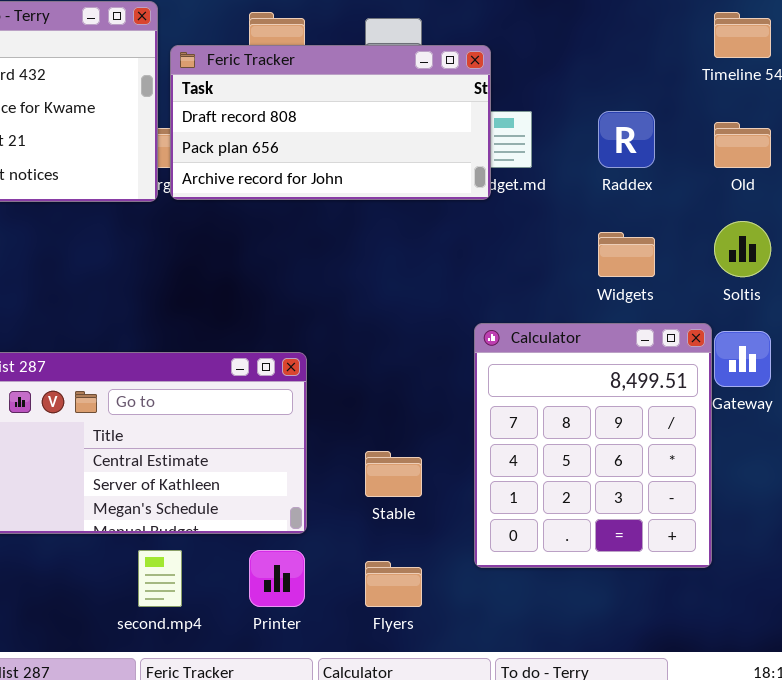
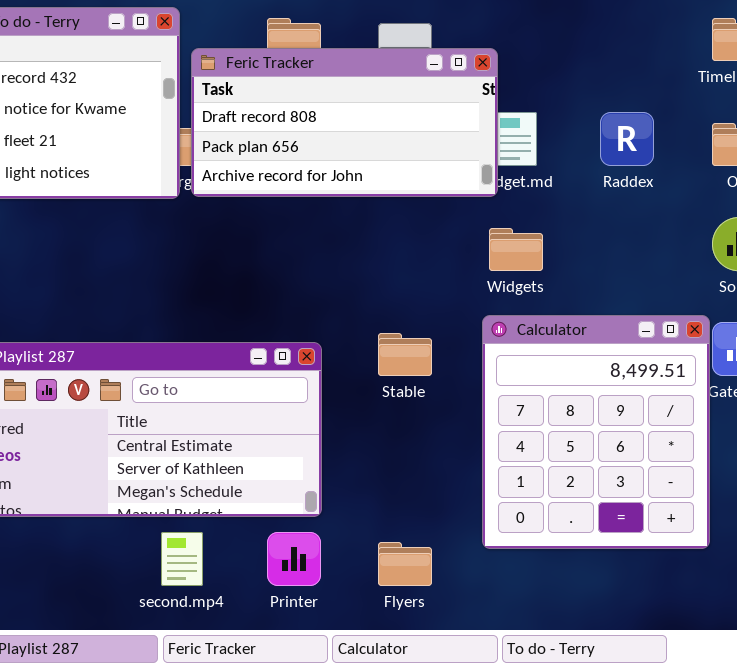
Widgets: [598,232,655,277] -> [489,228,543,271], moved
Stable: [365,451,422,497] -> [378,333,432,376], moved

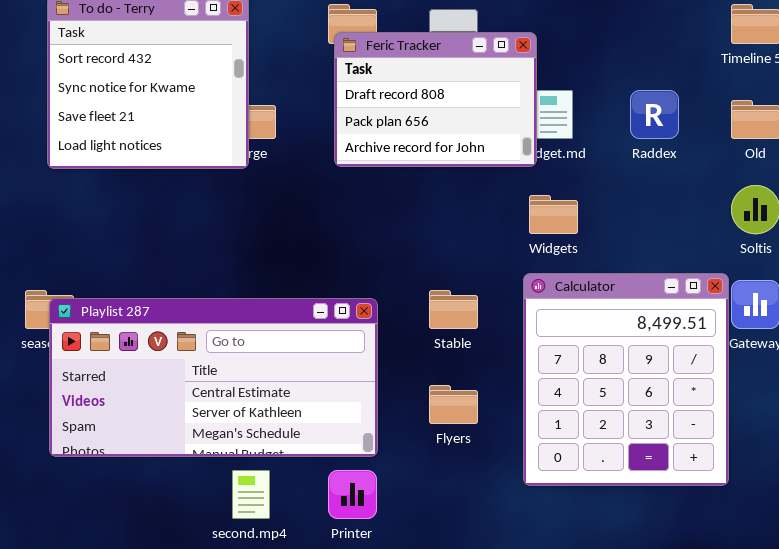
Feric Tracker: [191,48,498,197] -> [334,32,537,167], resized
Flyers: [378,542,432,586] -> [429,385,478,424], moved

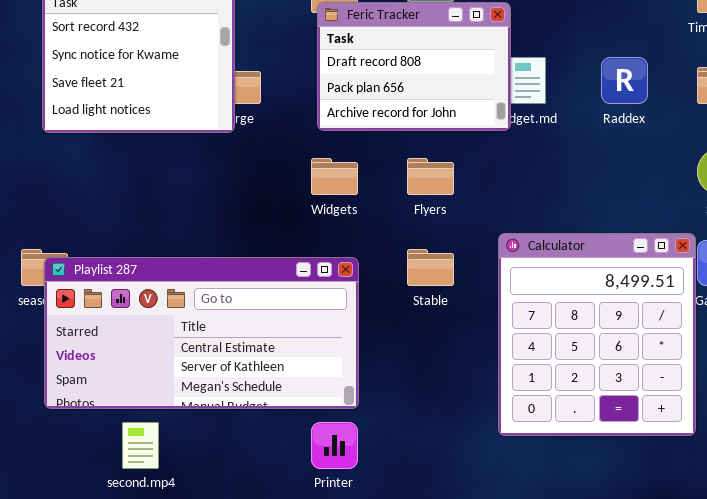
Widgets: [529,195,578,234] -> [311,158,358,195], moved
Flyers: [429,385,478,424] -> [407,158,454,195], moved
second.mp4: [232,470,270,519] -> [122,422,159,469], moved

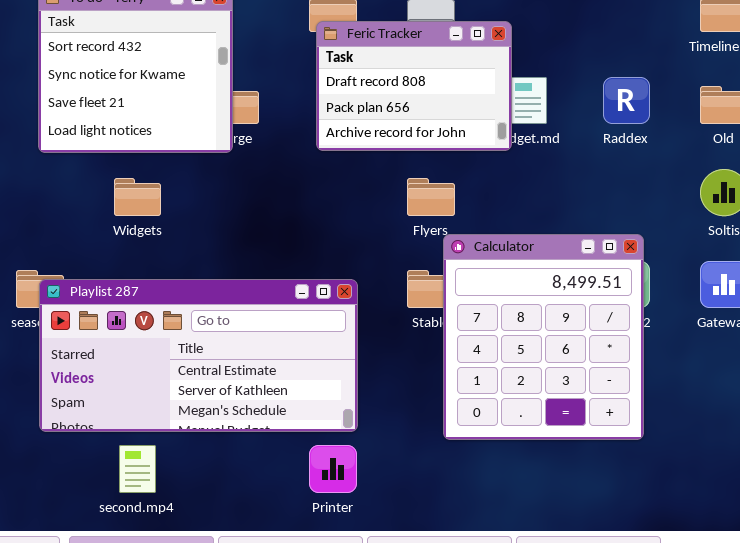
Widgets: [311,158,358,195] -> [114,178,161,216], moved
Calculator: [498,233,696,436] -> [443,234,644,440], moved

